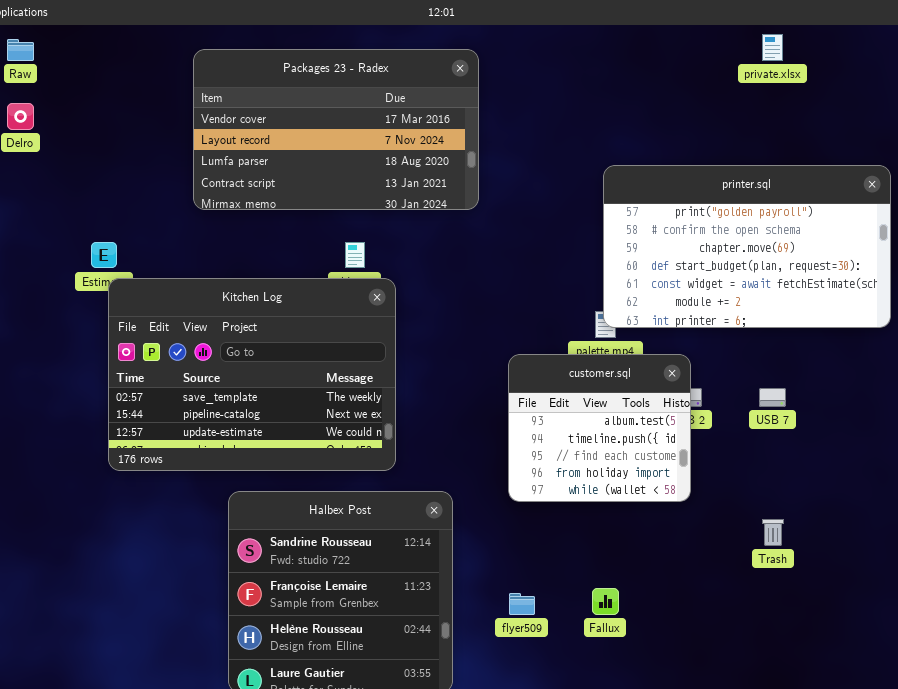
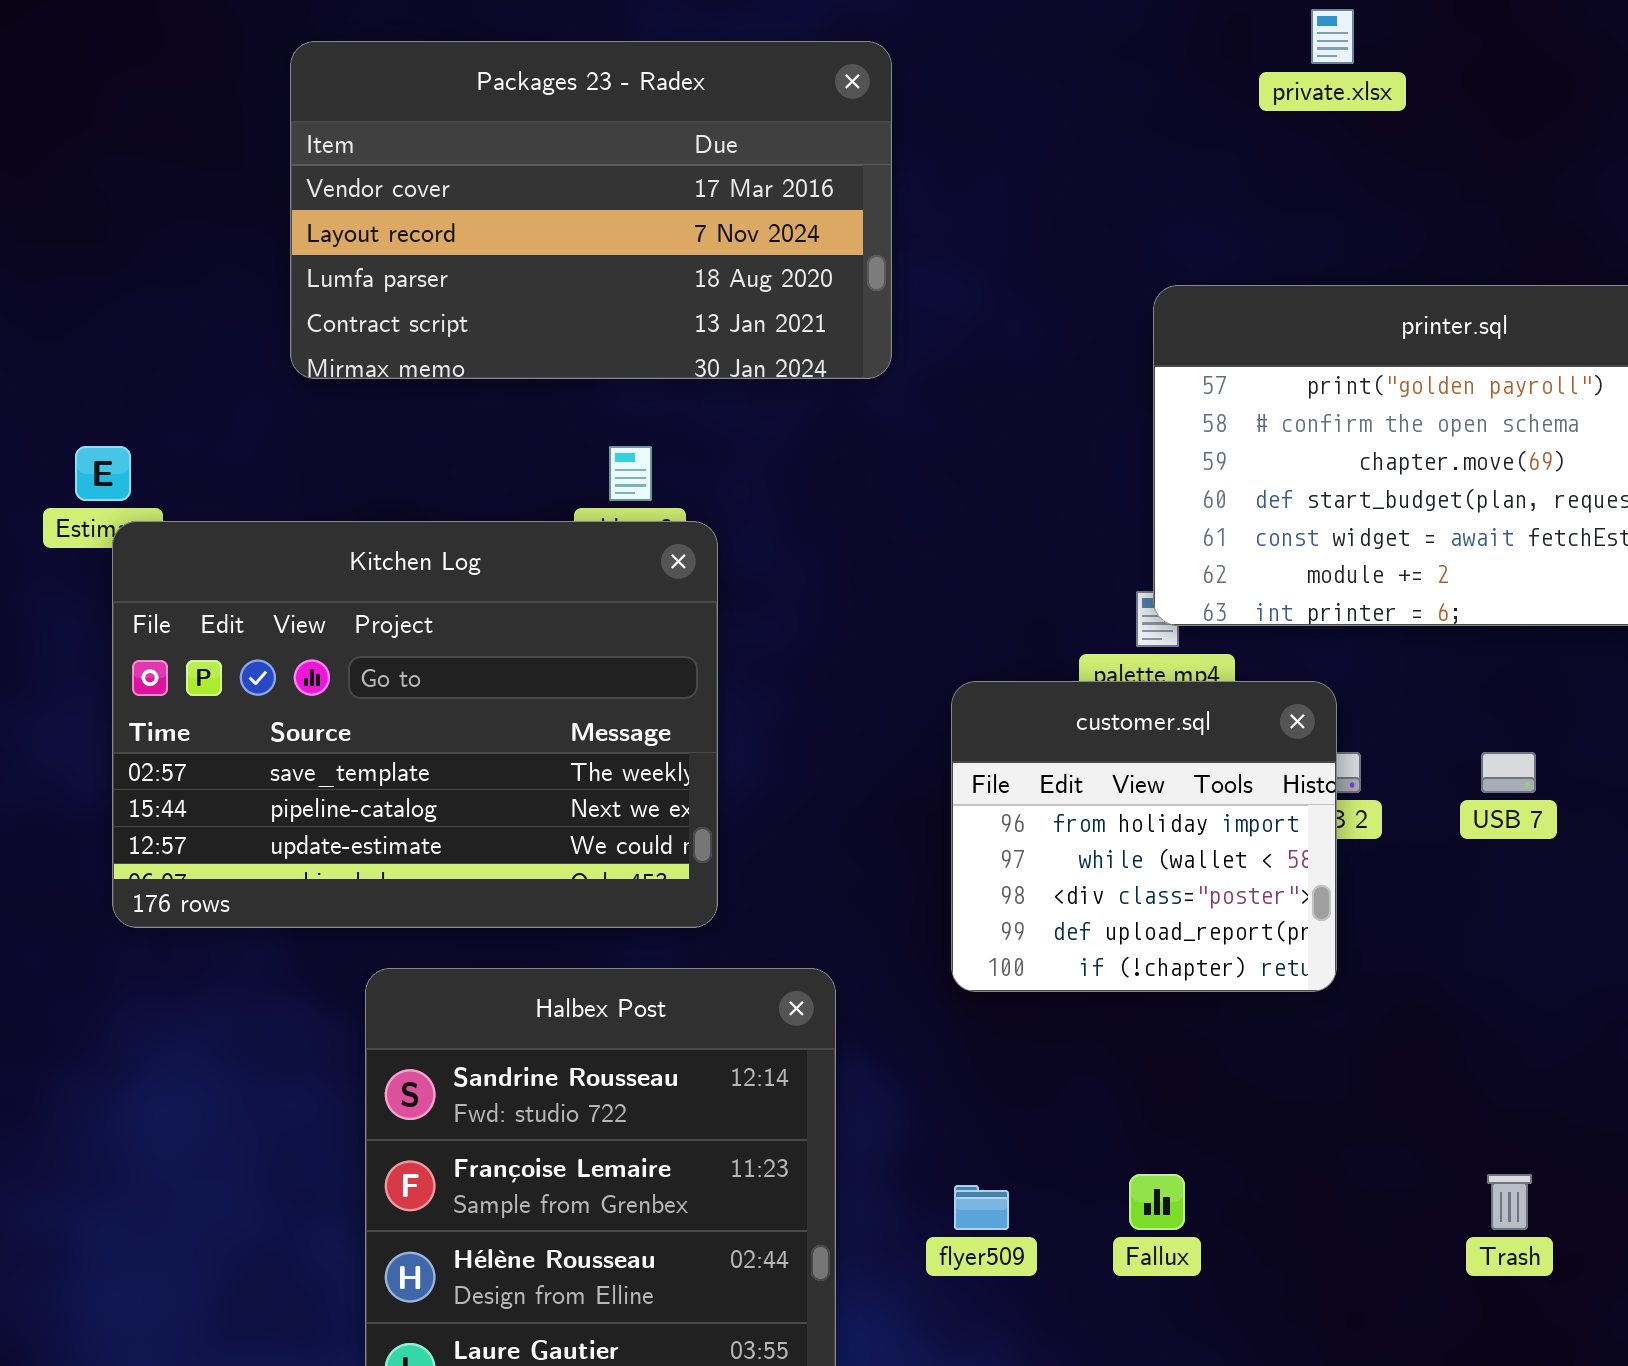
private.xlsx: [762,34,783,61] -> [1311,9,1354,64], moved
customer.sql: [508,354,691,502] -> [951,681,1337,992], scrolled down 3 rows
Trash: [762,519,784,546] -> [1487,1174,1532,1230], moved

